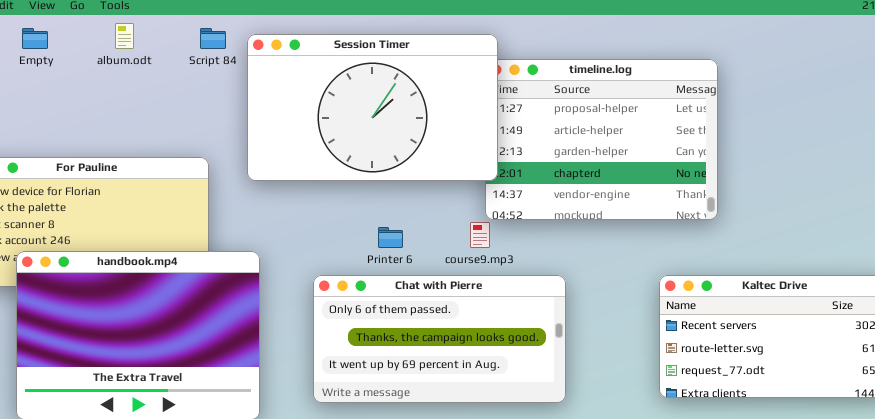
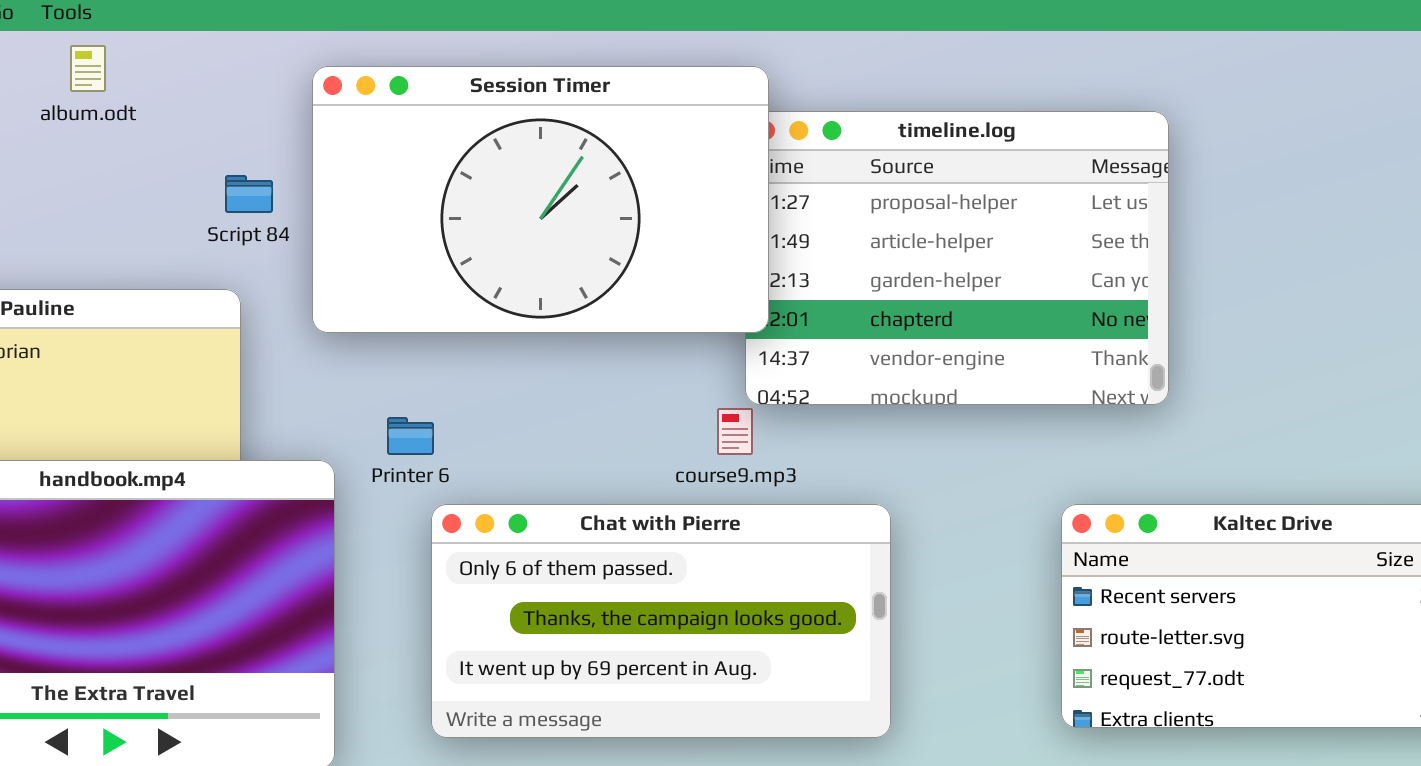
Script 84: [200,28,226,49] -> [225,175,273,213], moved
Printer 6: [378,227,403,248] -> [387,417,434,455], moved

